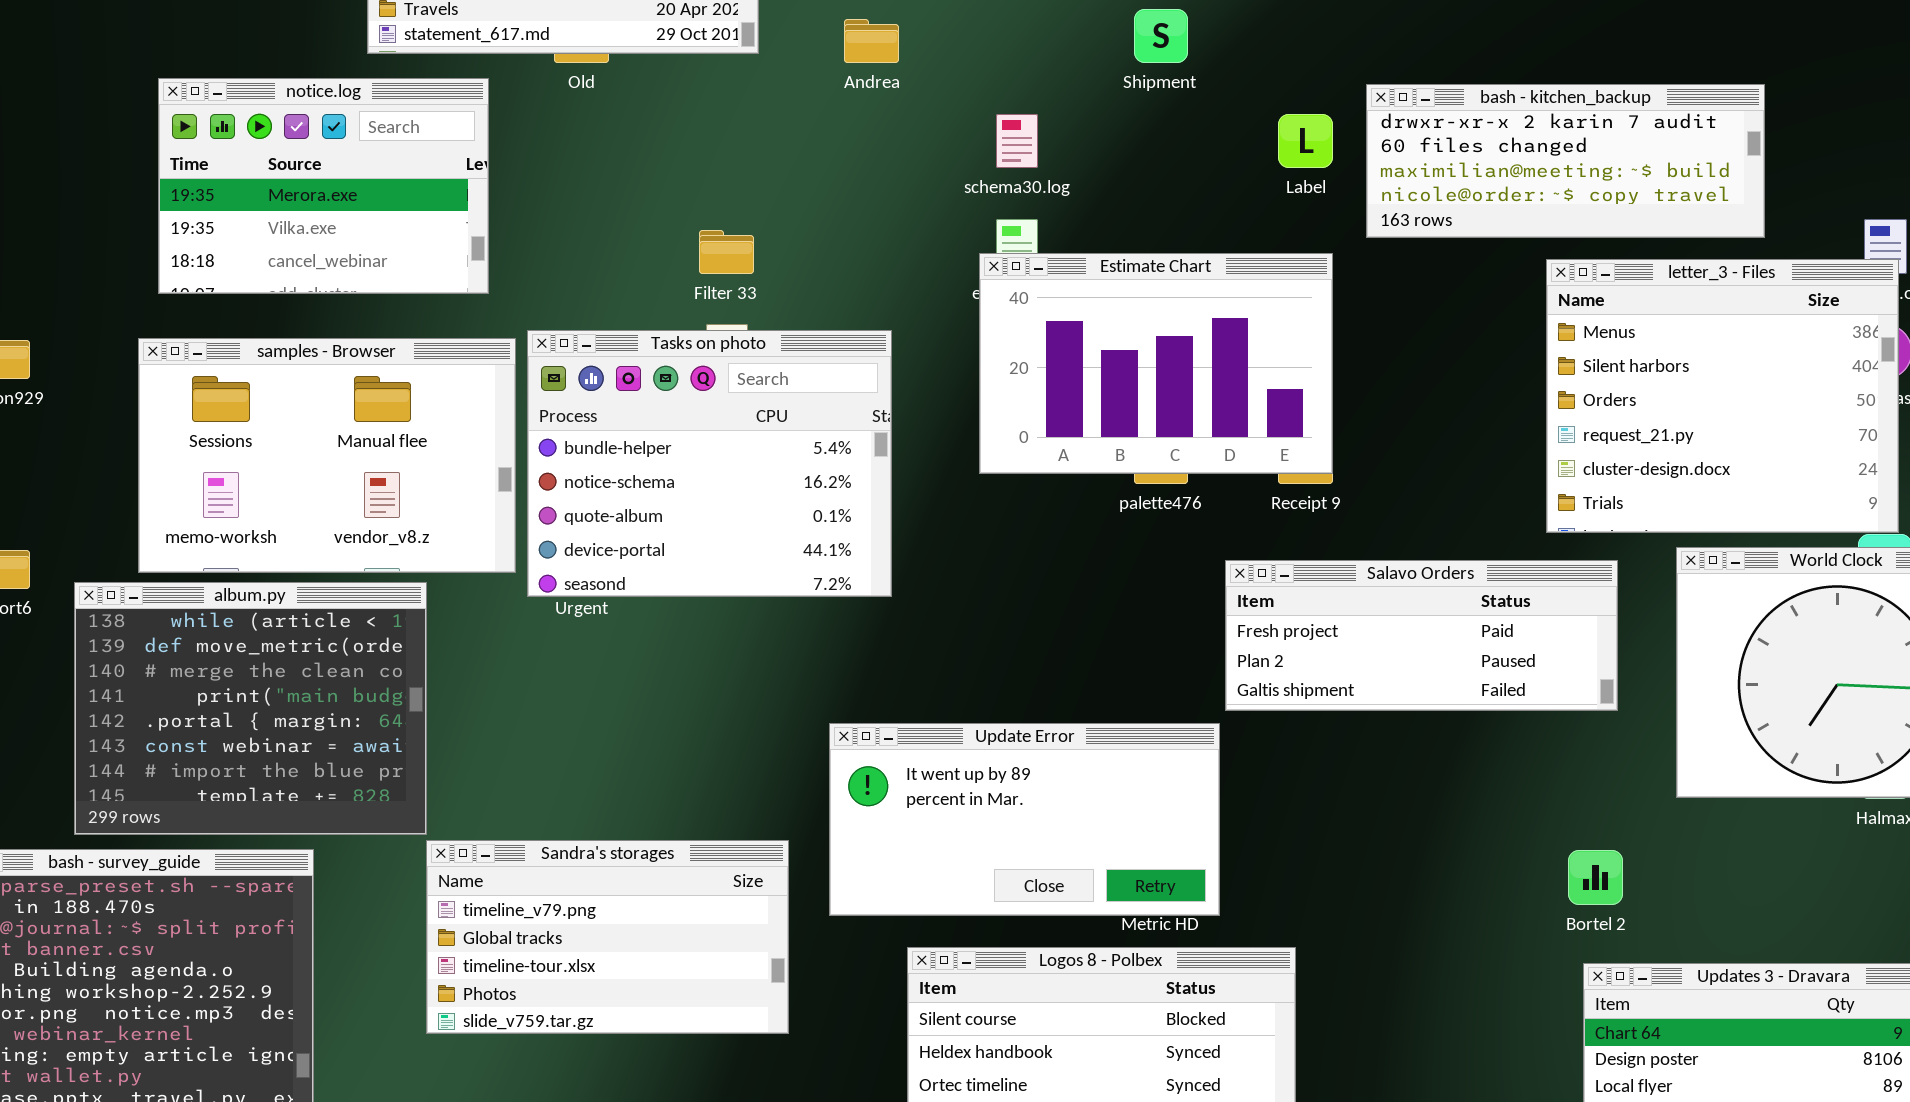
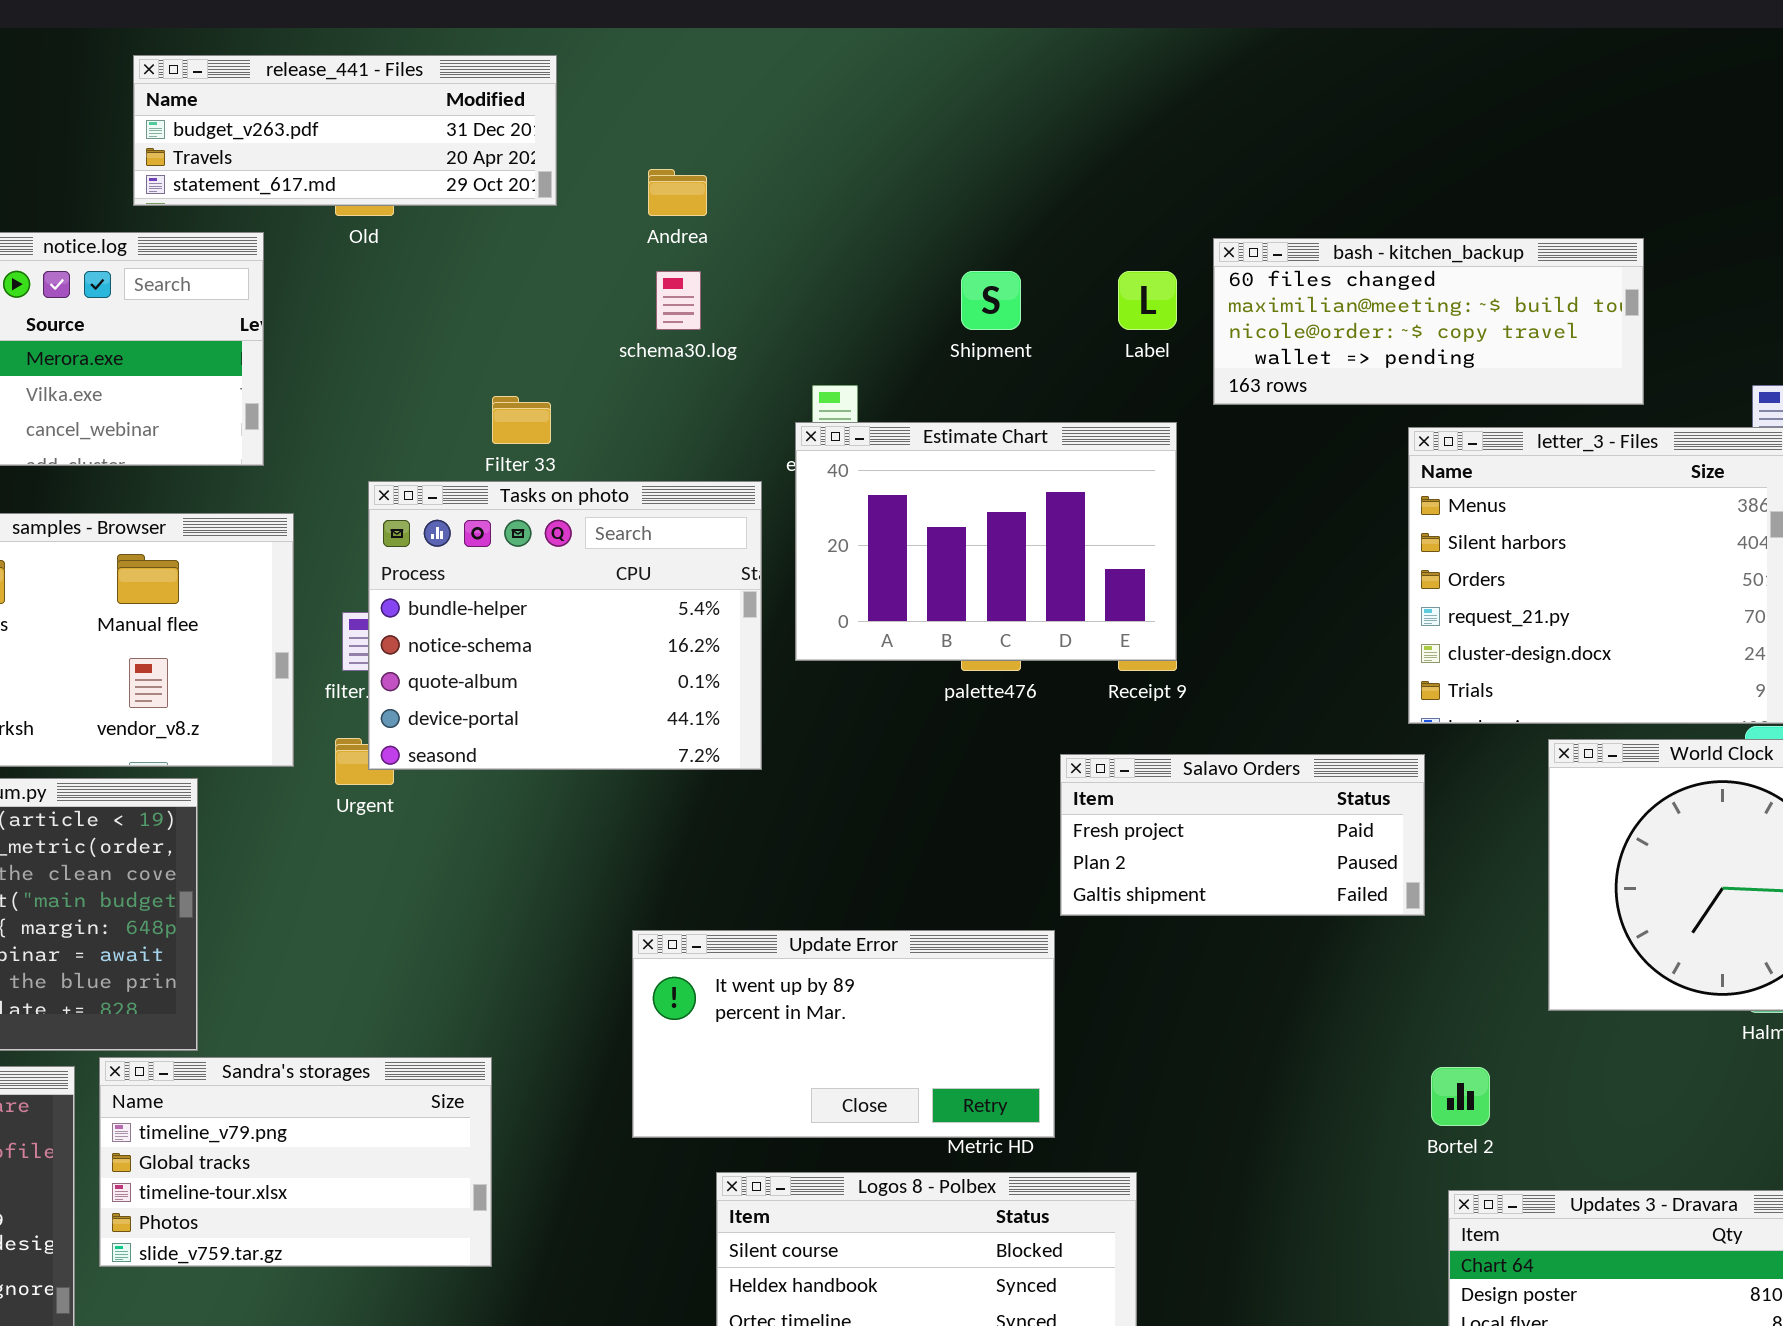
Shipment: [1134,9,1188,63] -> [961,271,1021,330], moved
bash - kitchen_backup: [1366,84,1765,238] -> [1213,238,1644,405], scrolled down 1 row
schema30.log: [996,114,1038,168] -> [656,271,701,330], moved
Tasks on photo: [527,330,892,597] -> [368,481,762,770], moved
Salavo Orders: [1225,560,1618,711] -> [1060,754,1425,916], resized
Sandra's storages: [426,840,789,1034] -> [99,1057,492,1267], moved

